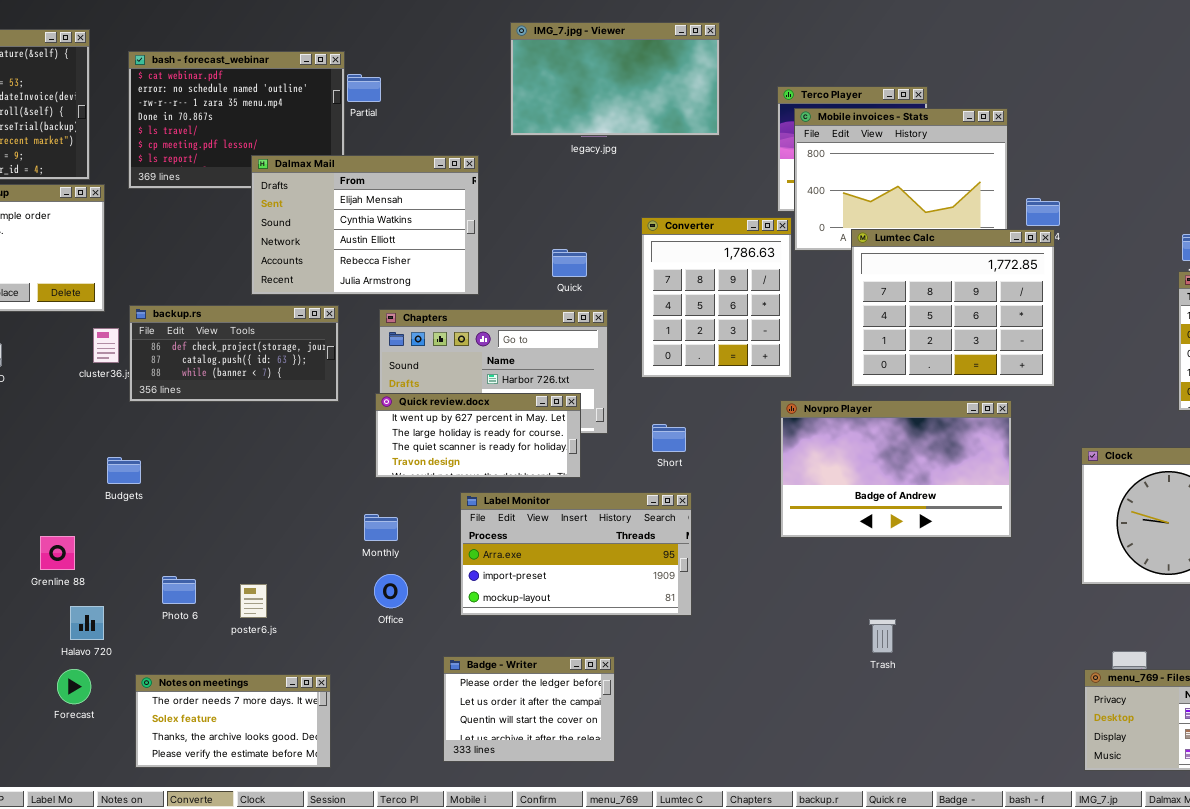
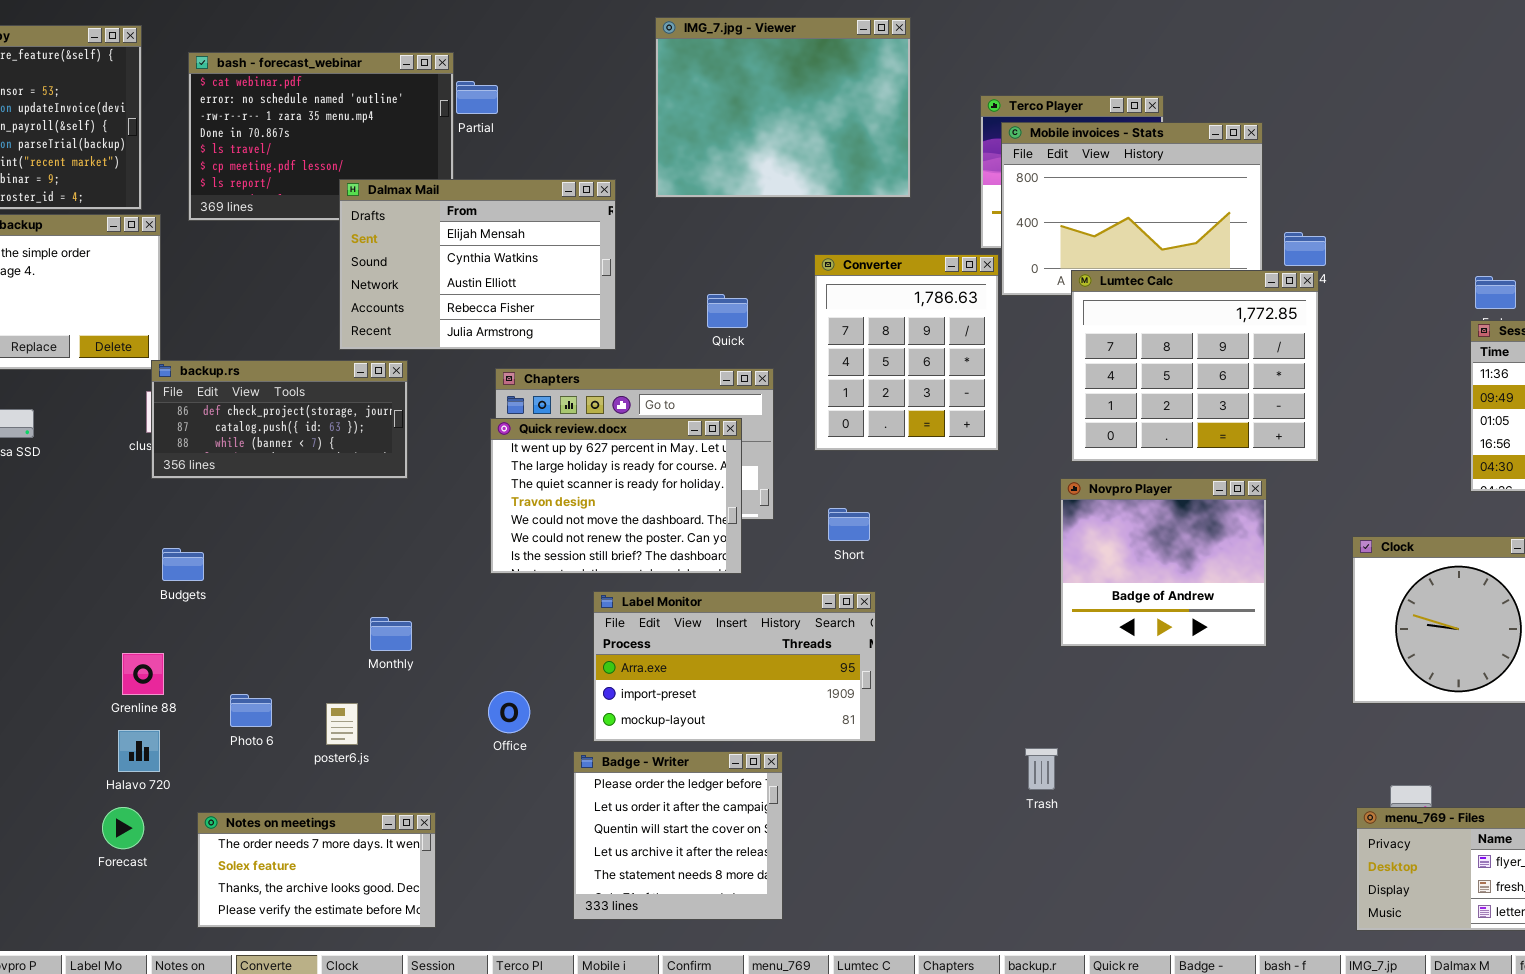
IMG_7.jpg - Viewer: [510,22,720,136] -> [655,17,911,198], resized
backup.rs: [129,305,339,402] -> [151,360,408,479], moved
Quick review.docx: [375,393,581,478] -> [490,418,742,574], resized
Novpro Player: [780,400,1012,538] -> [1060,478,1267,647], resized
Monthly: [364,514,398,541] -> [370,617,412,651], moved
Grenline 88: [40,536,75,570] -> [122,653,164,695], moved
Trash: [869,619,896,653] -> [1025,748,1058,790], moved
Badge - Writer: [443,656,615,762] -> [573,751,783,920], resized

